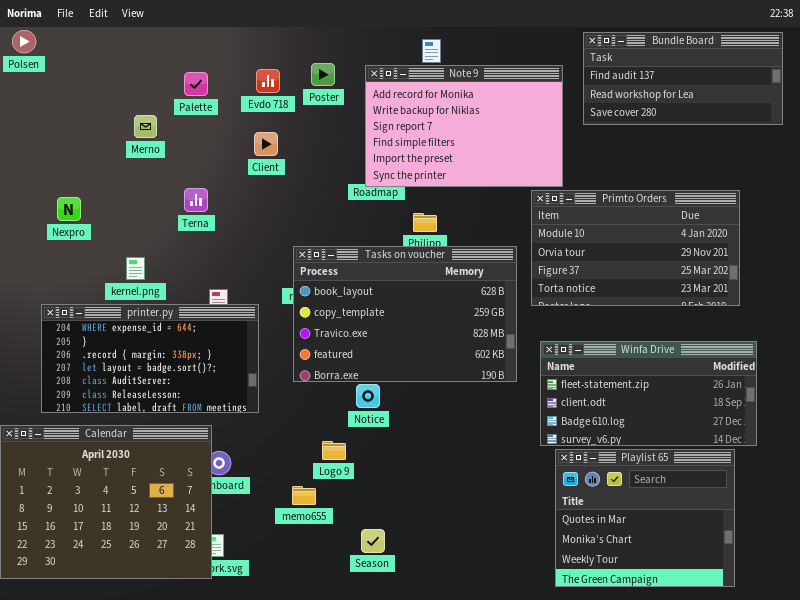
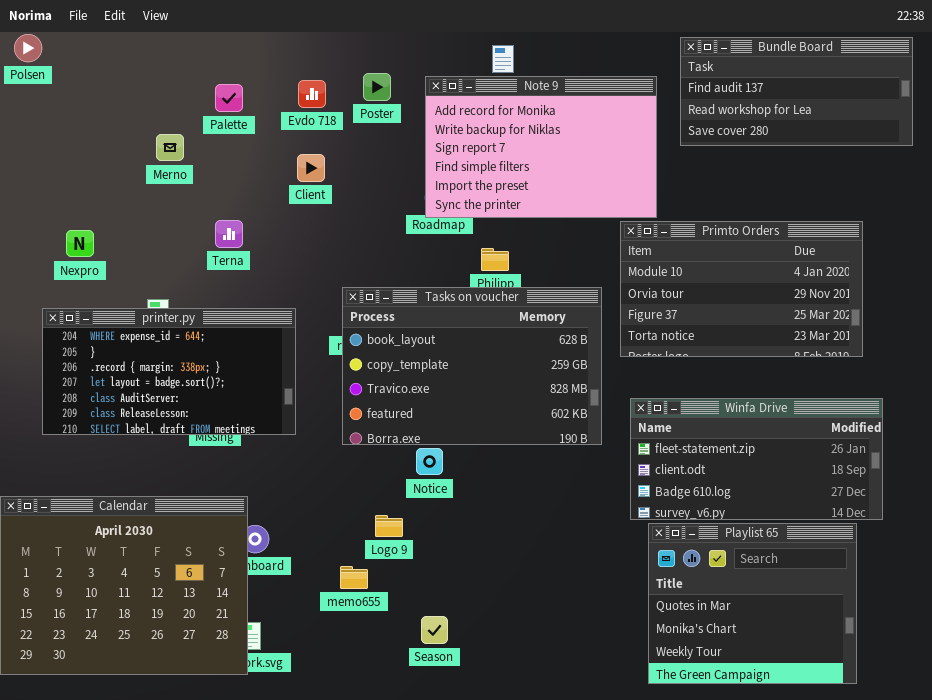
printer.py: [41,304,259,413] -> [42,308,296,435], moved

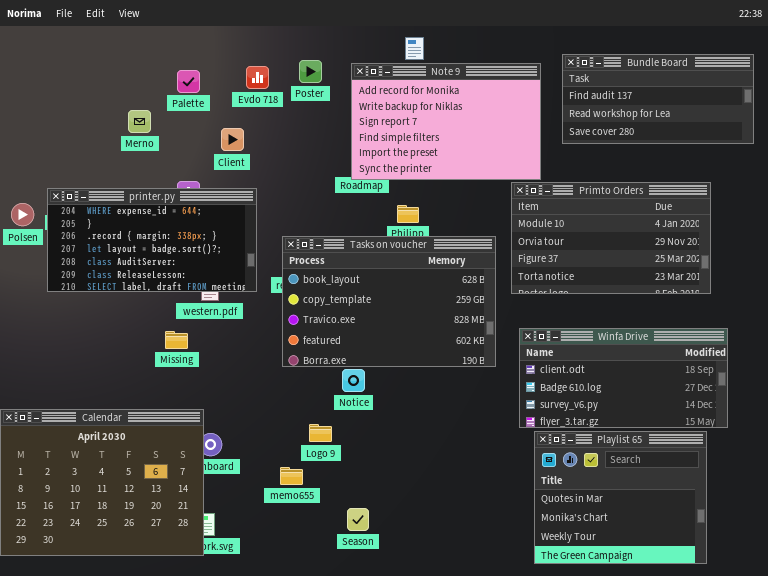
Polsen: [14,34,42,62] -> [11,203,34,226], moved
Bundle Board: [680,37,913,146] -> [562,54,754,144], moved
Client: [297,154,325,182] -> [221,128,244,151], moved
printer.py: [42,308,296,435] -> [47,188,257,292], moved
Winfa Drive: [630,398,883,520] -> [519,328,728,428], scrolled down 1 row

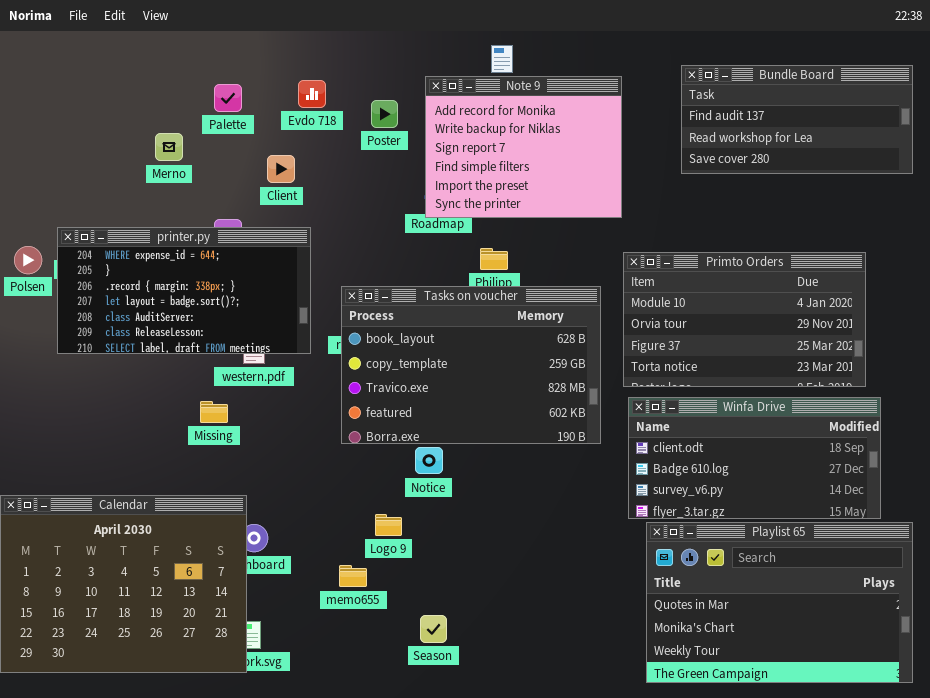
Poster: [299,60,322,83] -> [371,100,398,128], moved
Note 9: [351,63,541,180] -> [425,76,622,218], resized
Primto Orders: [511,182,711,294] -> [623,252,866,387], moved
Playlist 65: [534,431,707,564] -> [646,522,913,683], resized

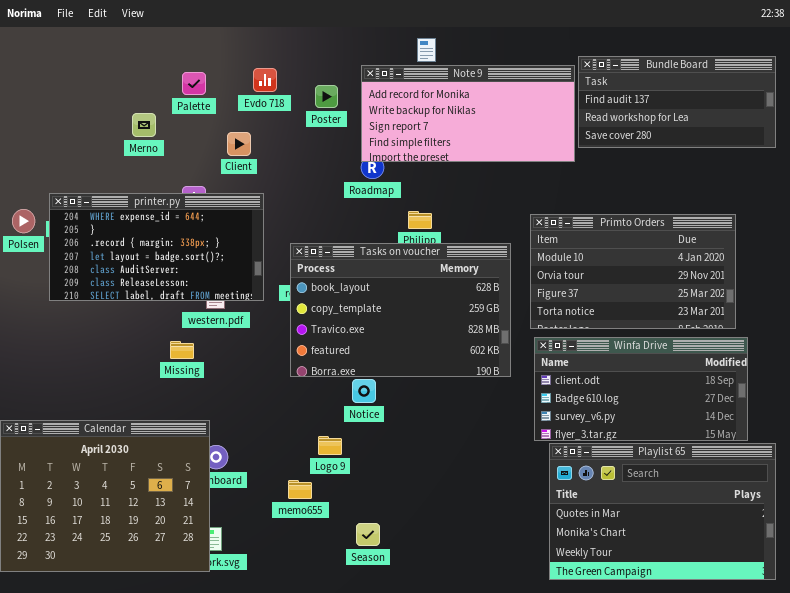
Note 9: [425,76,622,218] -> [361,65,575,162], resized

